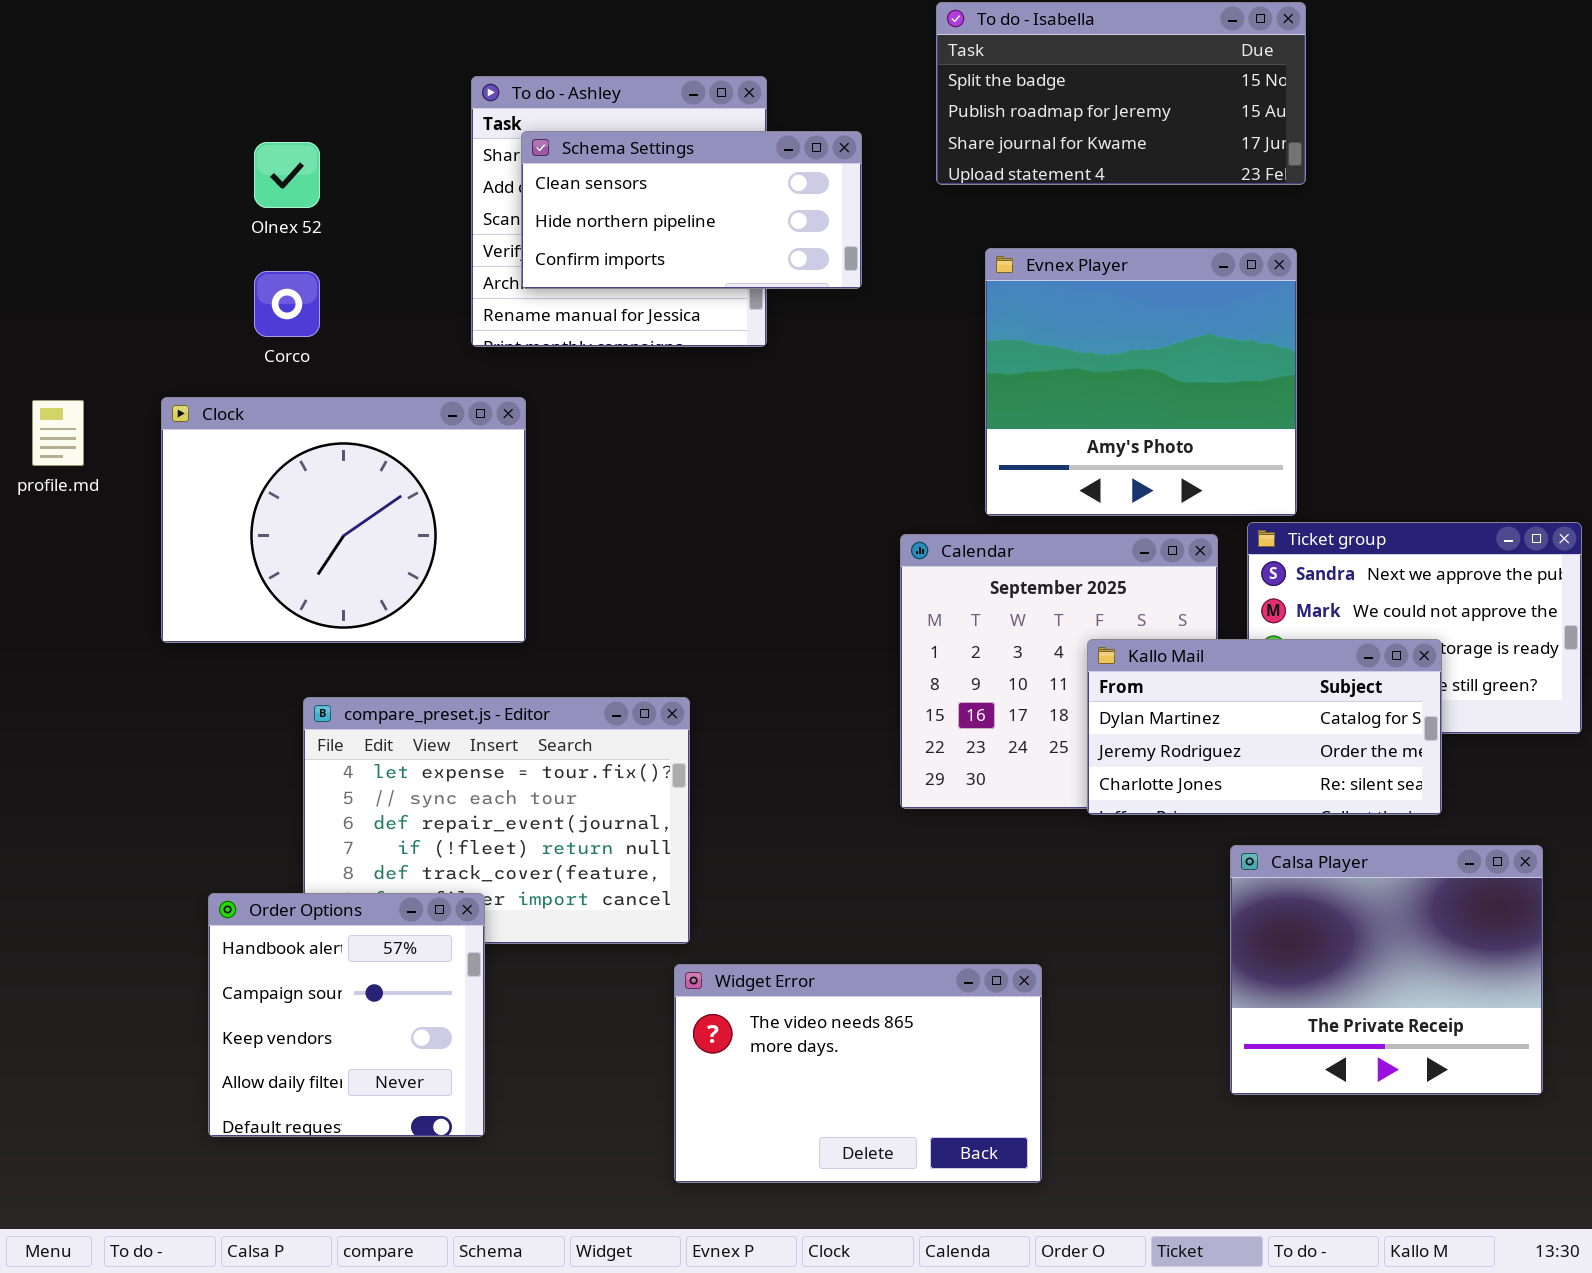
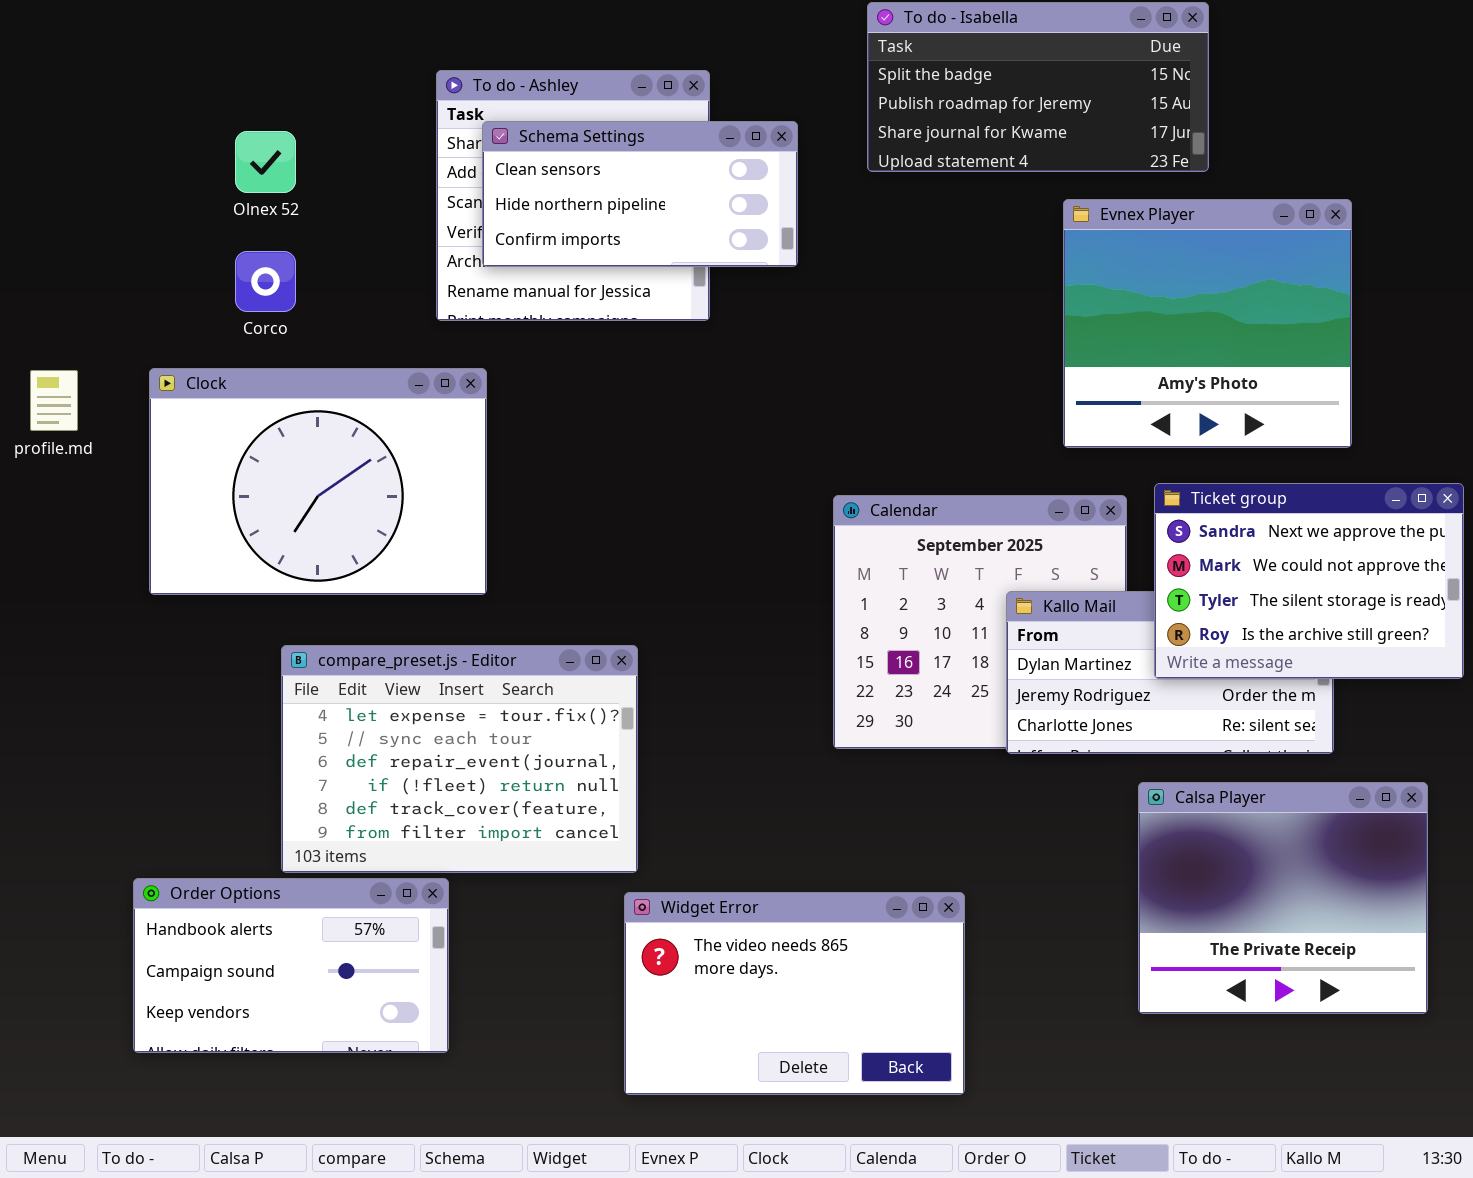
Evnex Player: [985,248,1297,516] -> [1063,199,1352,448], moved
Ticket group: [1247,522,1582,734] -> [1154,483,1464,679], raised
Order Options: [208,893,485,1137] -> [133,878,449,1053], resized

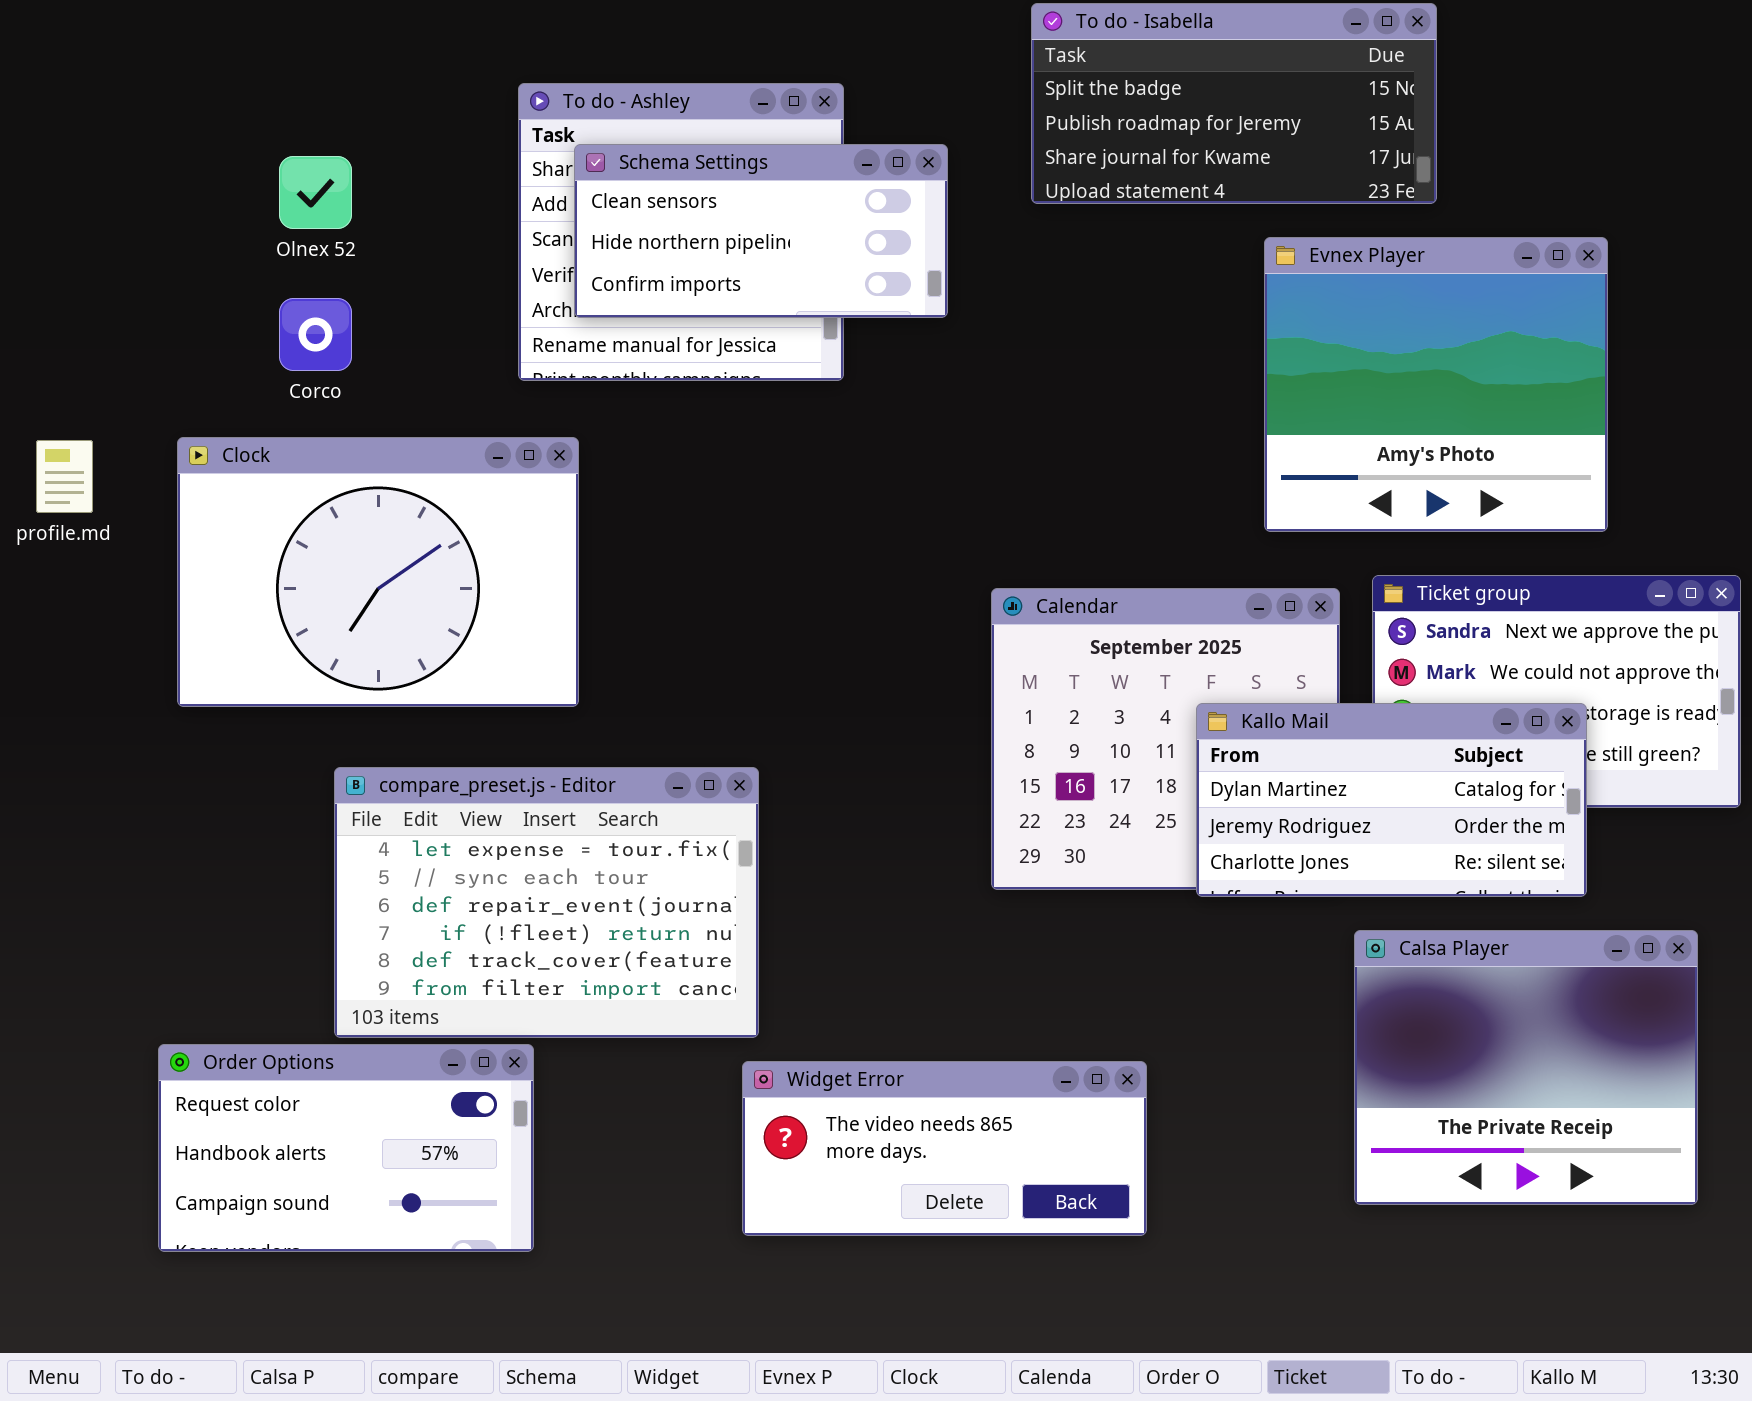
Kallo Mail: [1006,591,1334,754] -> [1196,703,1587,897], raised
Order Options: [133,878,449,1053] -> [158,1044,534,1252], scrolled up 1 row
Widget Error: [624,892,965,1095] -> [742,1061,1147,1236], resized

